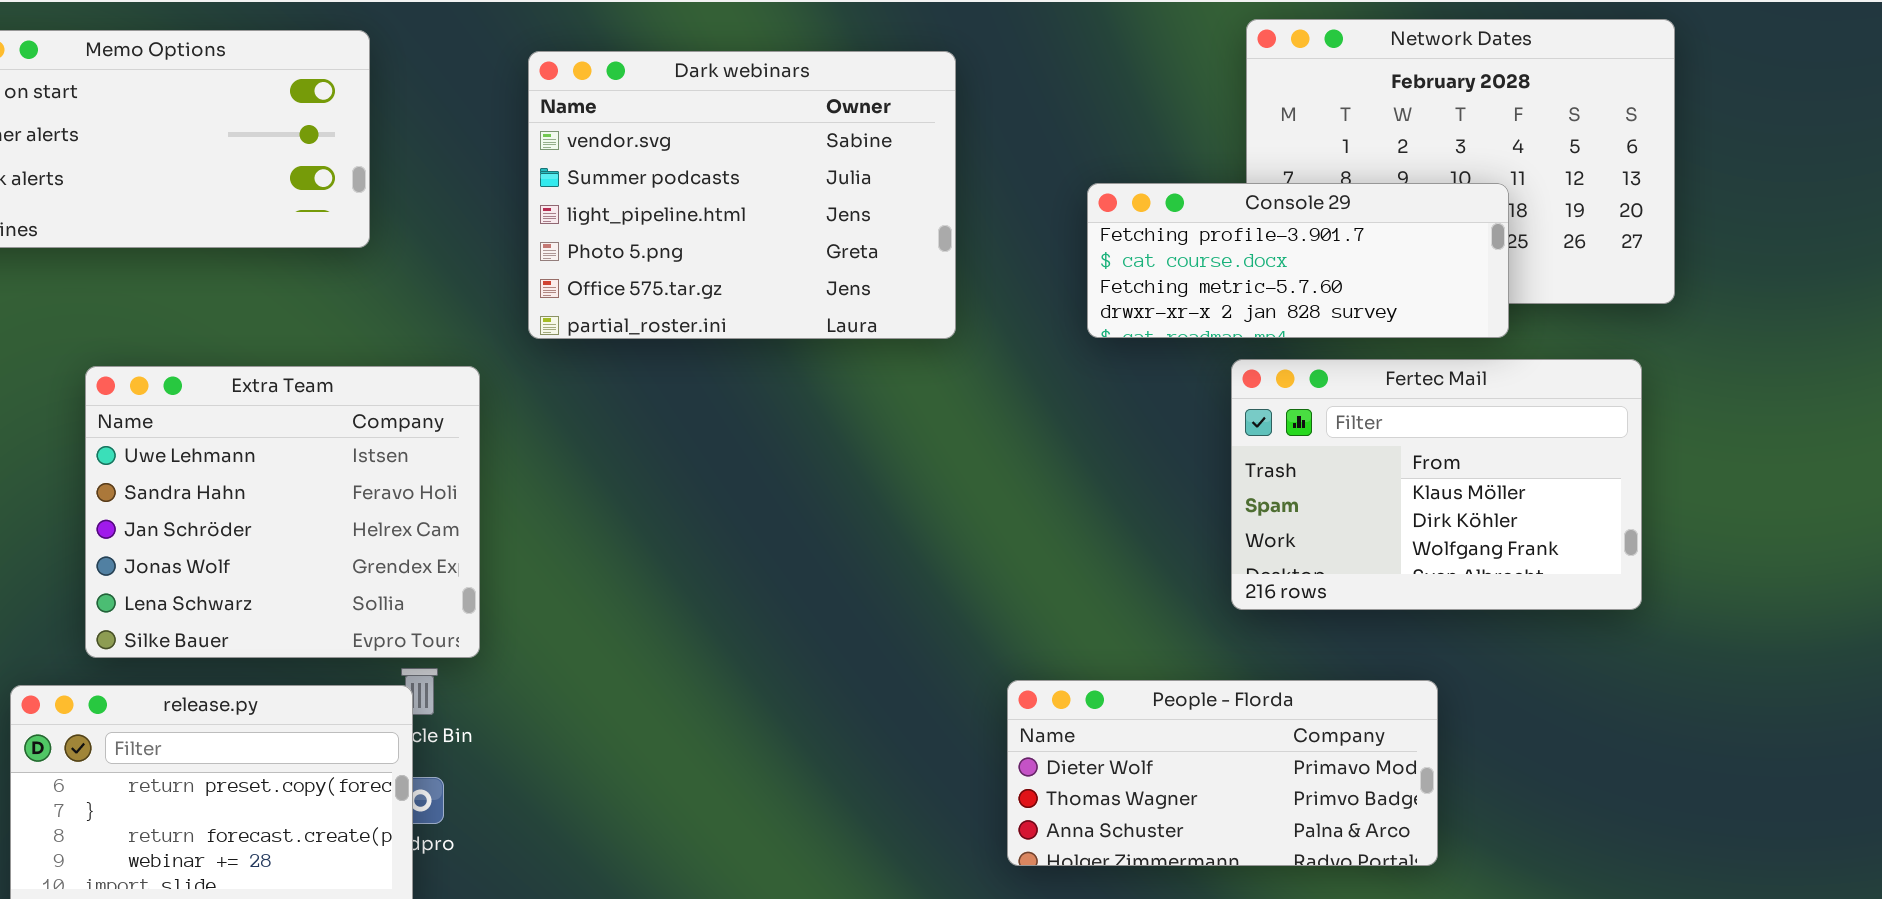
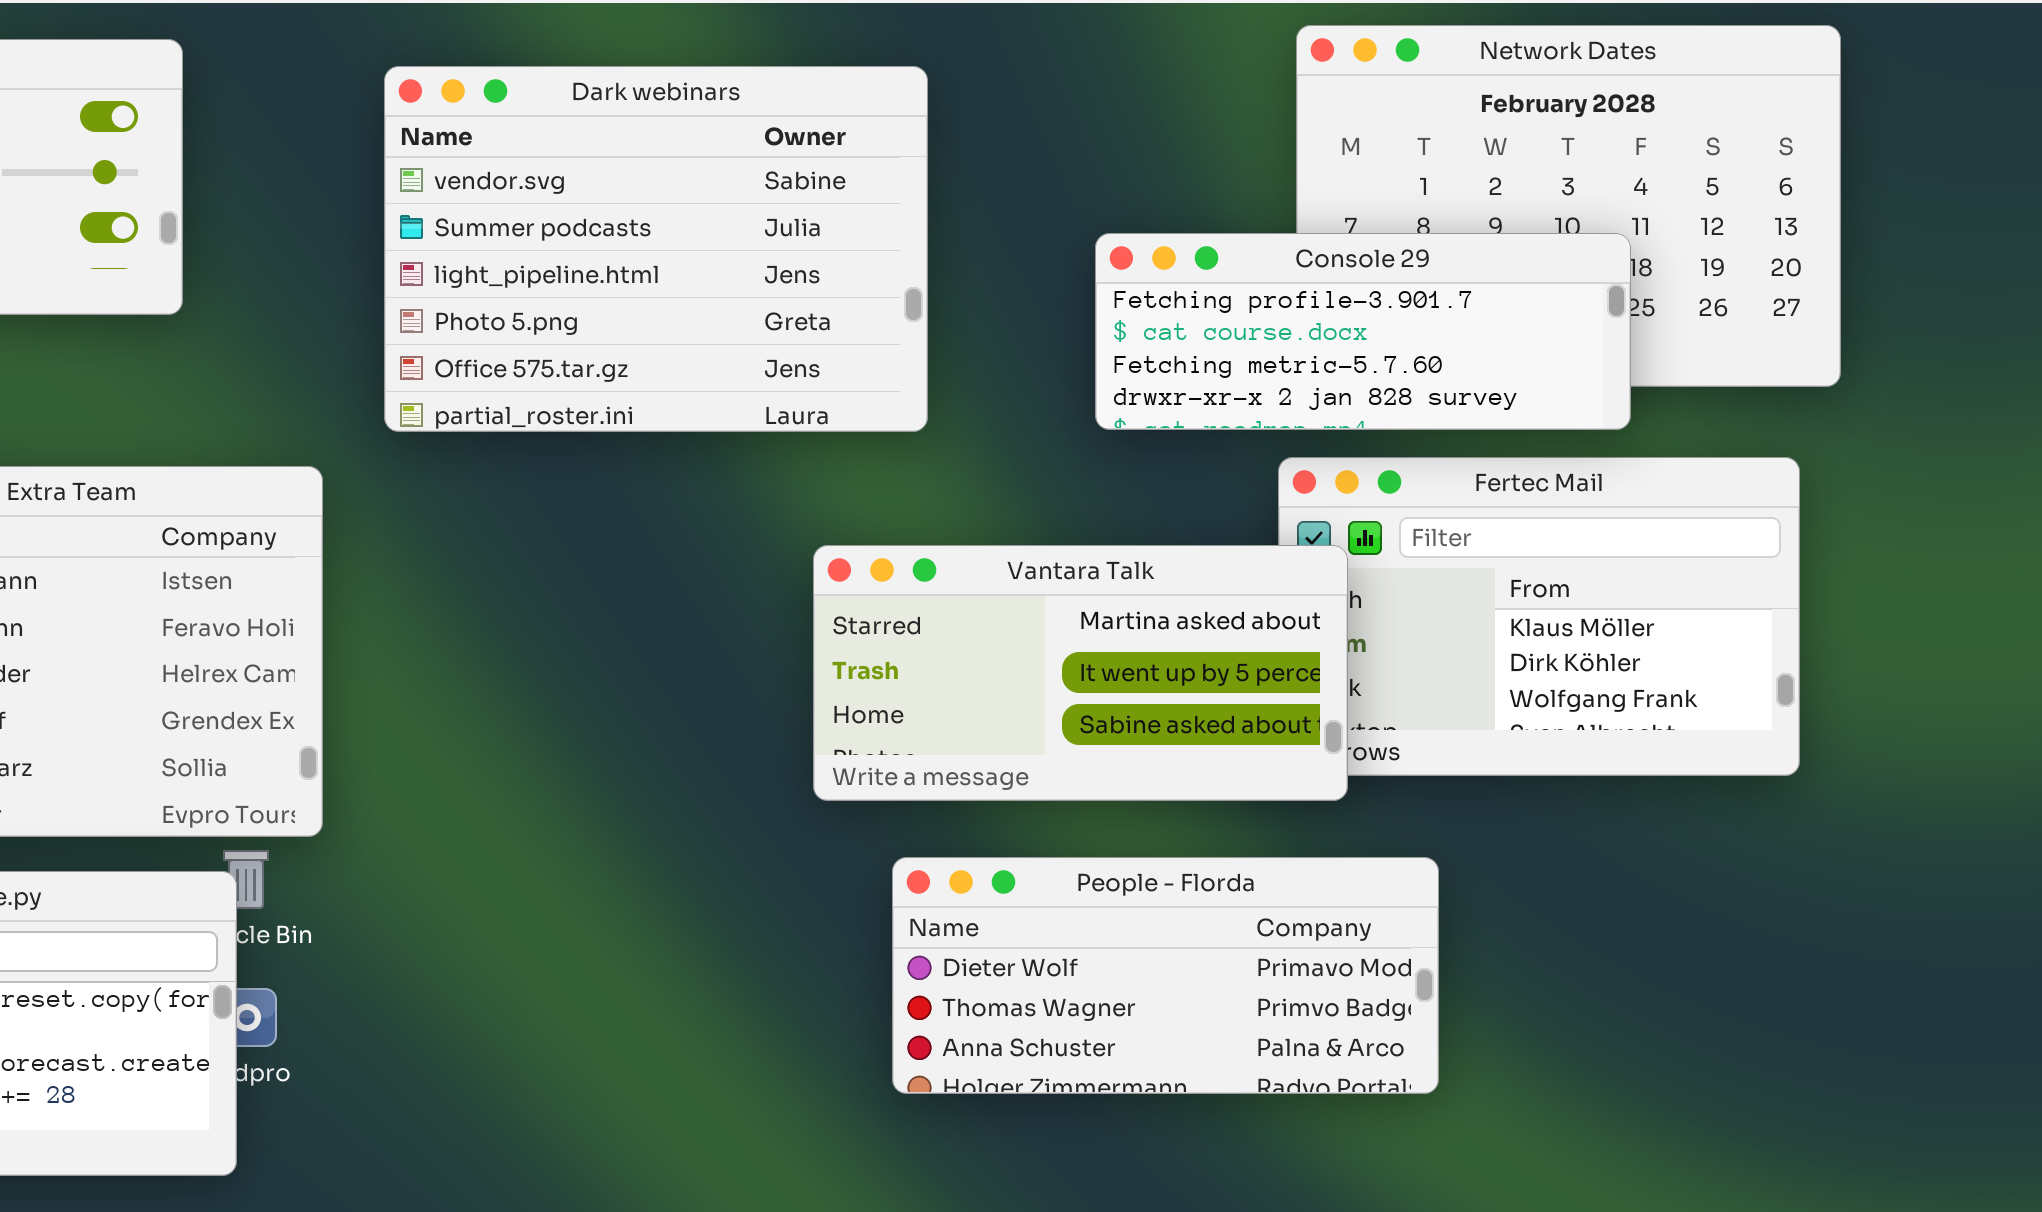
Vantara Talk: none -> [813,545,1348,801], opened
People - Florda: [1007,680,1438,866] -> [892,857,1439,1094], moved

